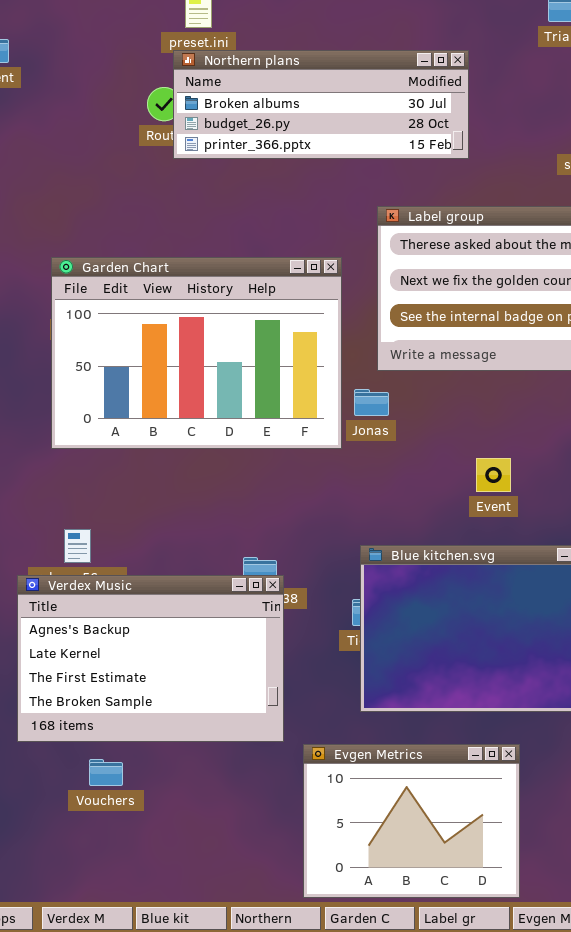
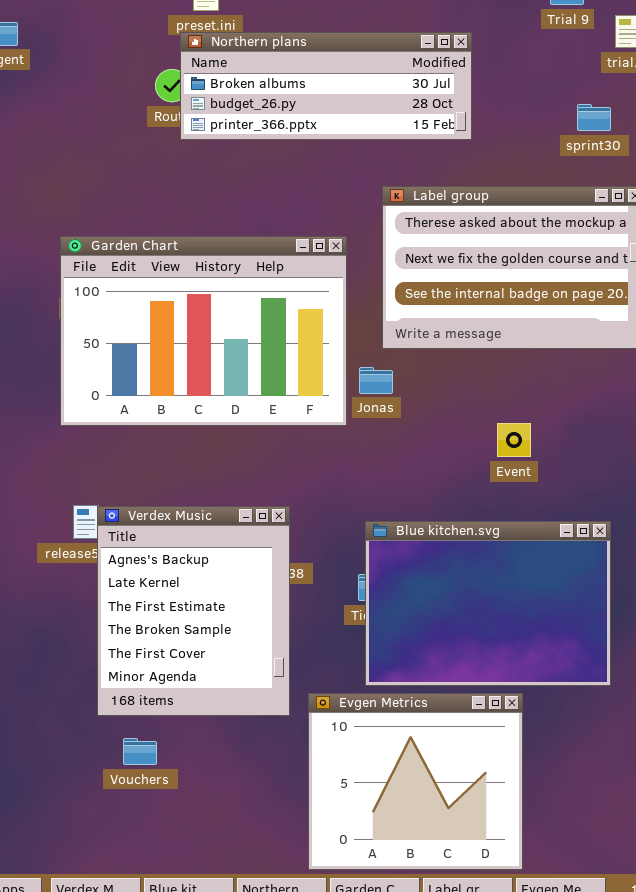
Event: [476,458,511,492] -> [497,423,531,457], moved
Verdex Music: [17,575,284,742] -> [97,506,290,716], resized
Evgen Metrics: [303,744,520,898] -> [308,693,523,870], resized
Vouchers: [89,759,123,786] -> [123,738,157,765], moved

